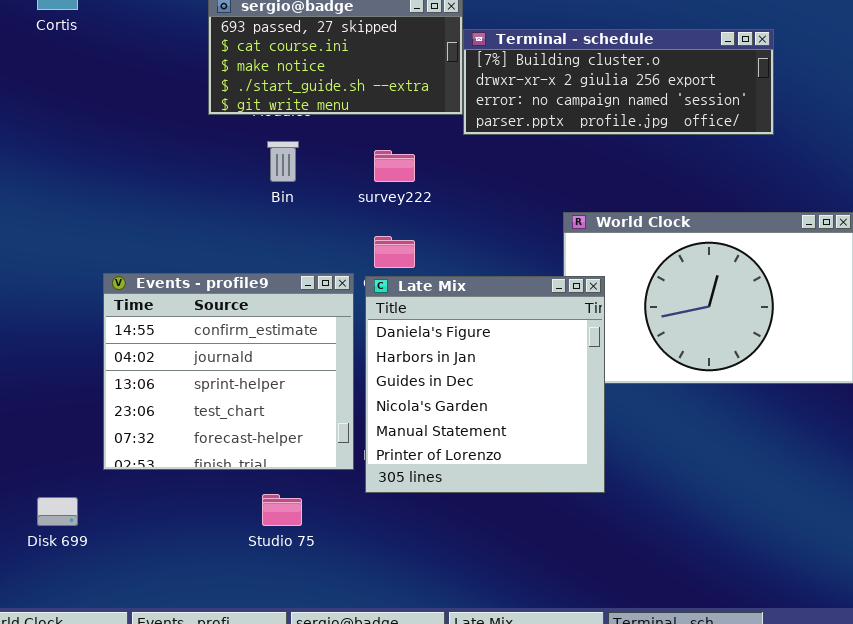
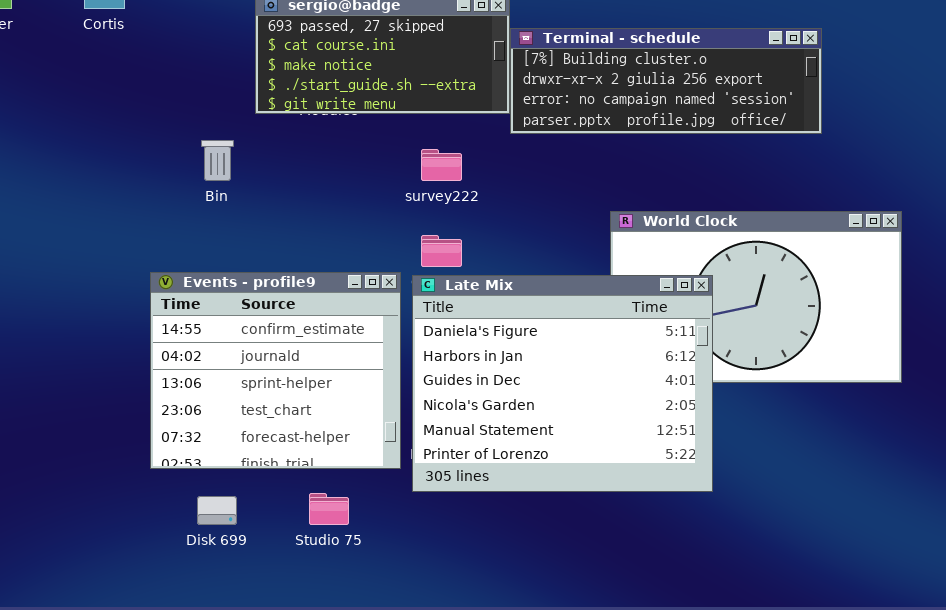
Bin: [267,141,299,182] -> [201,140,234,181], moved
Late Mix: [365,276,605,493] -> [412,275,713,492], resized
Disk 699: [37,497,78,526] -> [197,496,237,525], moved

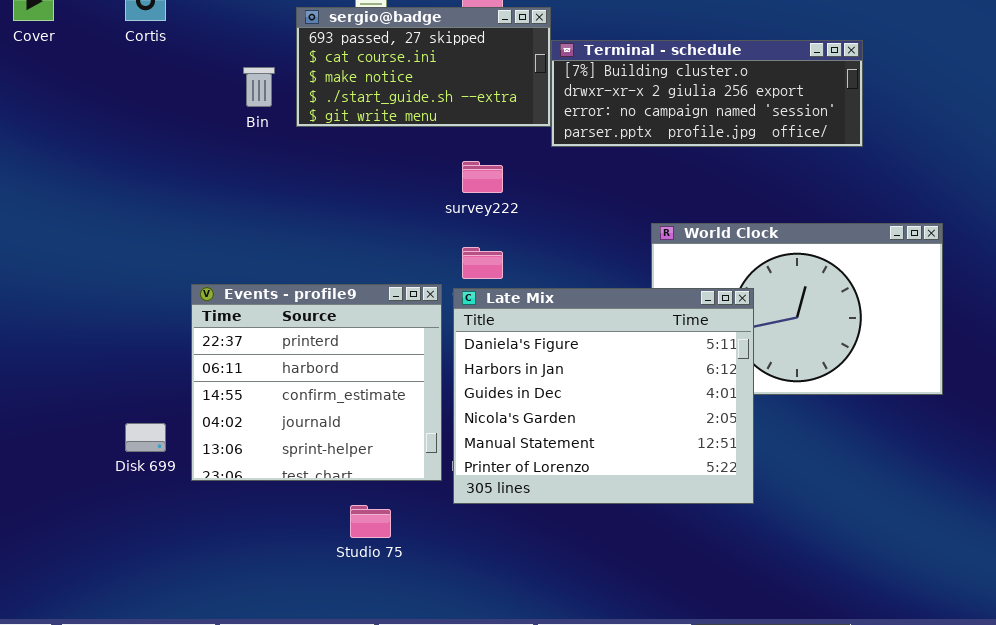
Bin: [201,140,234,181] -> [243,67,275,107], moved
Events - profile9: [150,272,401,469] -> [191,284,442,481], scrolled up 2 rows
Disk 699: [197,496,237,525] -> [125,423,166,452], moved

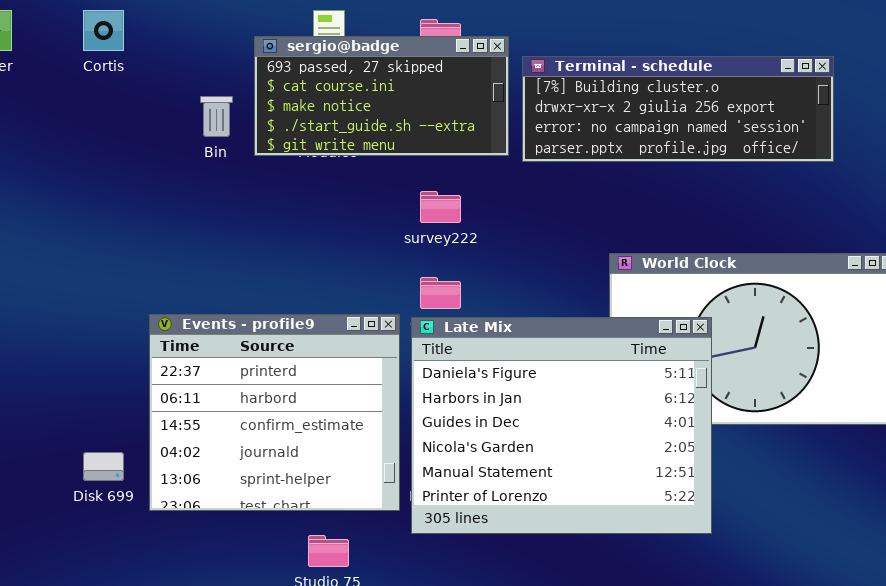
Terminal - schedule: [551,40,863,147] -> [522,56,834,162], moved

